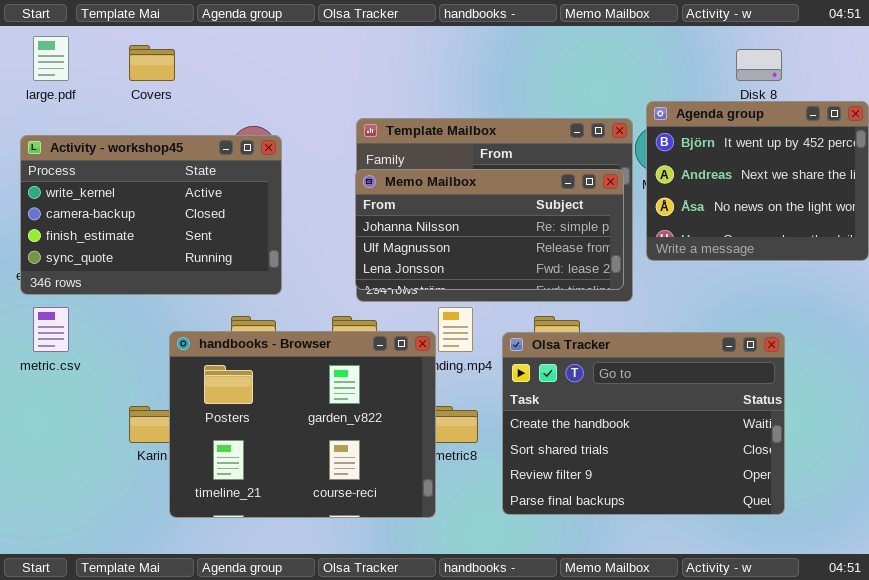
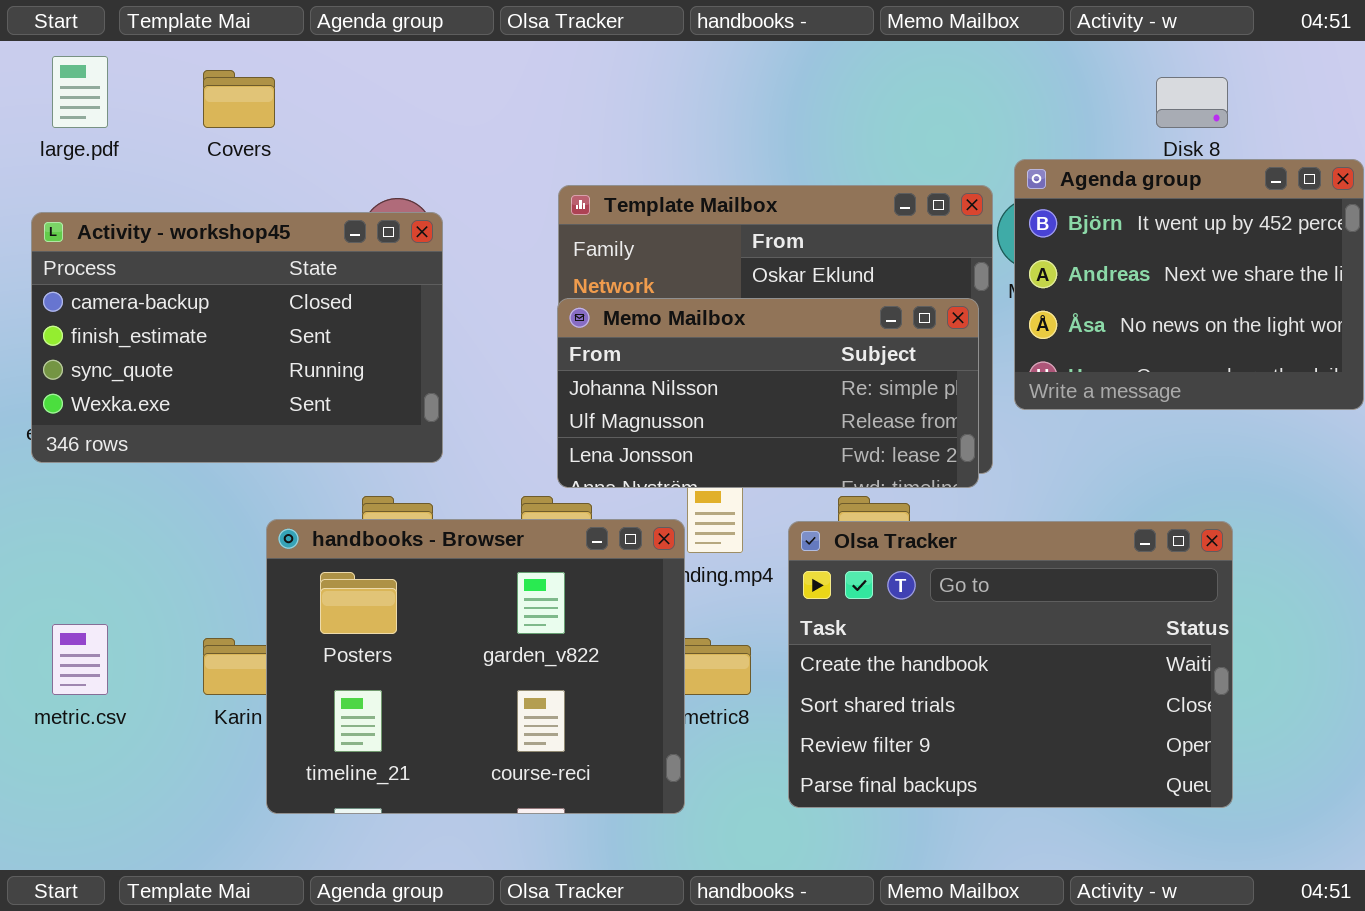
Activity - workshop45: [20,135,282,295] -> [31,212,443,463], scrolled down 1 row
Memo Mailbox: [355,169,624,290] -> [557,298,979,488], moved
metric.csv: [33,307,69,352] -> [52,624,108,695], moved

